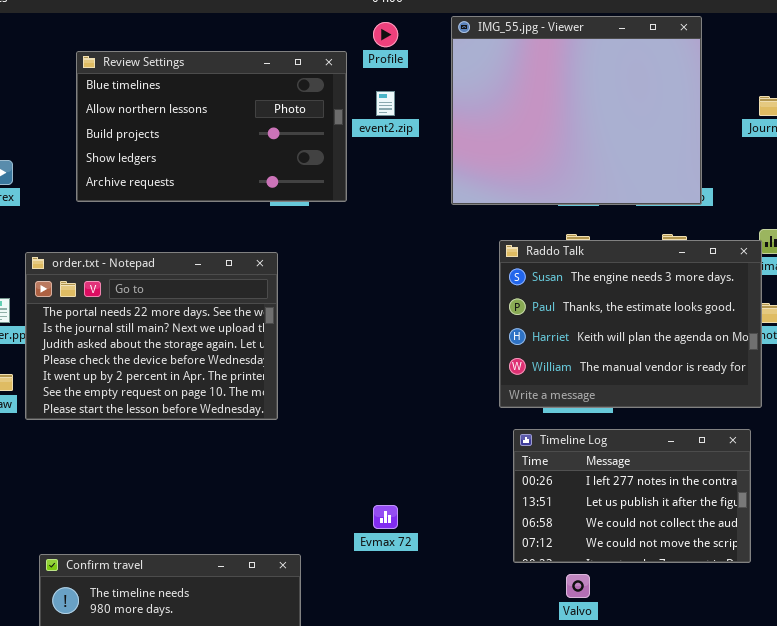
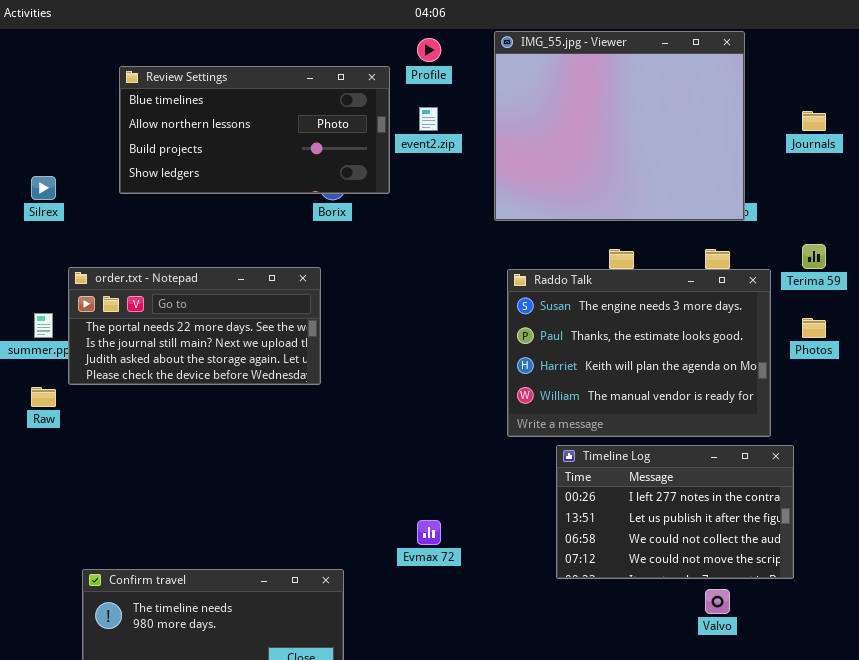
Review Settings: [76,51,347,202] -> [119,66,390,194], resized
Raddo Talk: [499,240,762,408] -> [507,269,771,437], moved
order.txt - Notepad: [25,252,278,420] -> [68,267,321,385], resized
Valvo: [566,574,590,598] -> [705,589,730,614], moved

